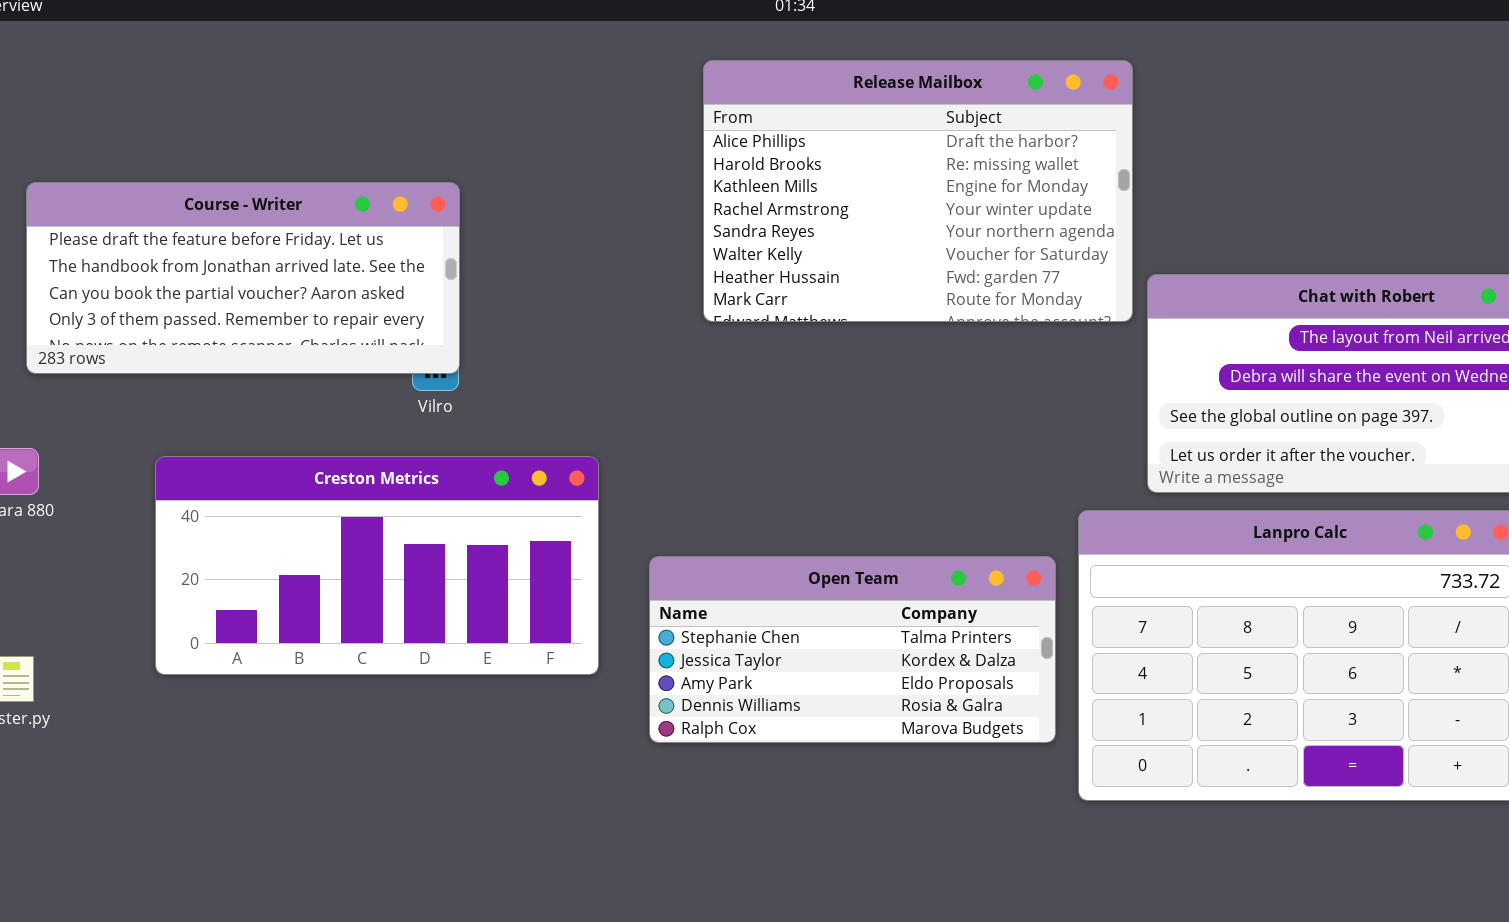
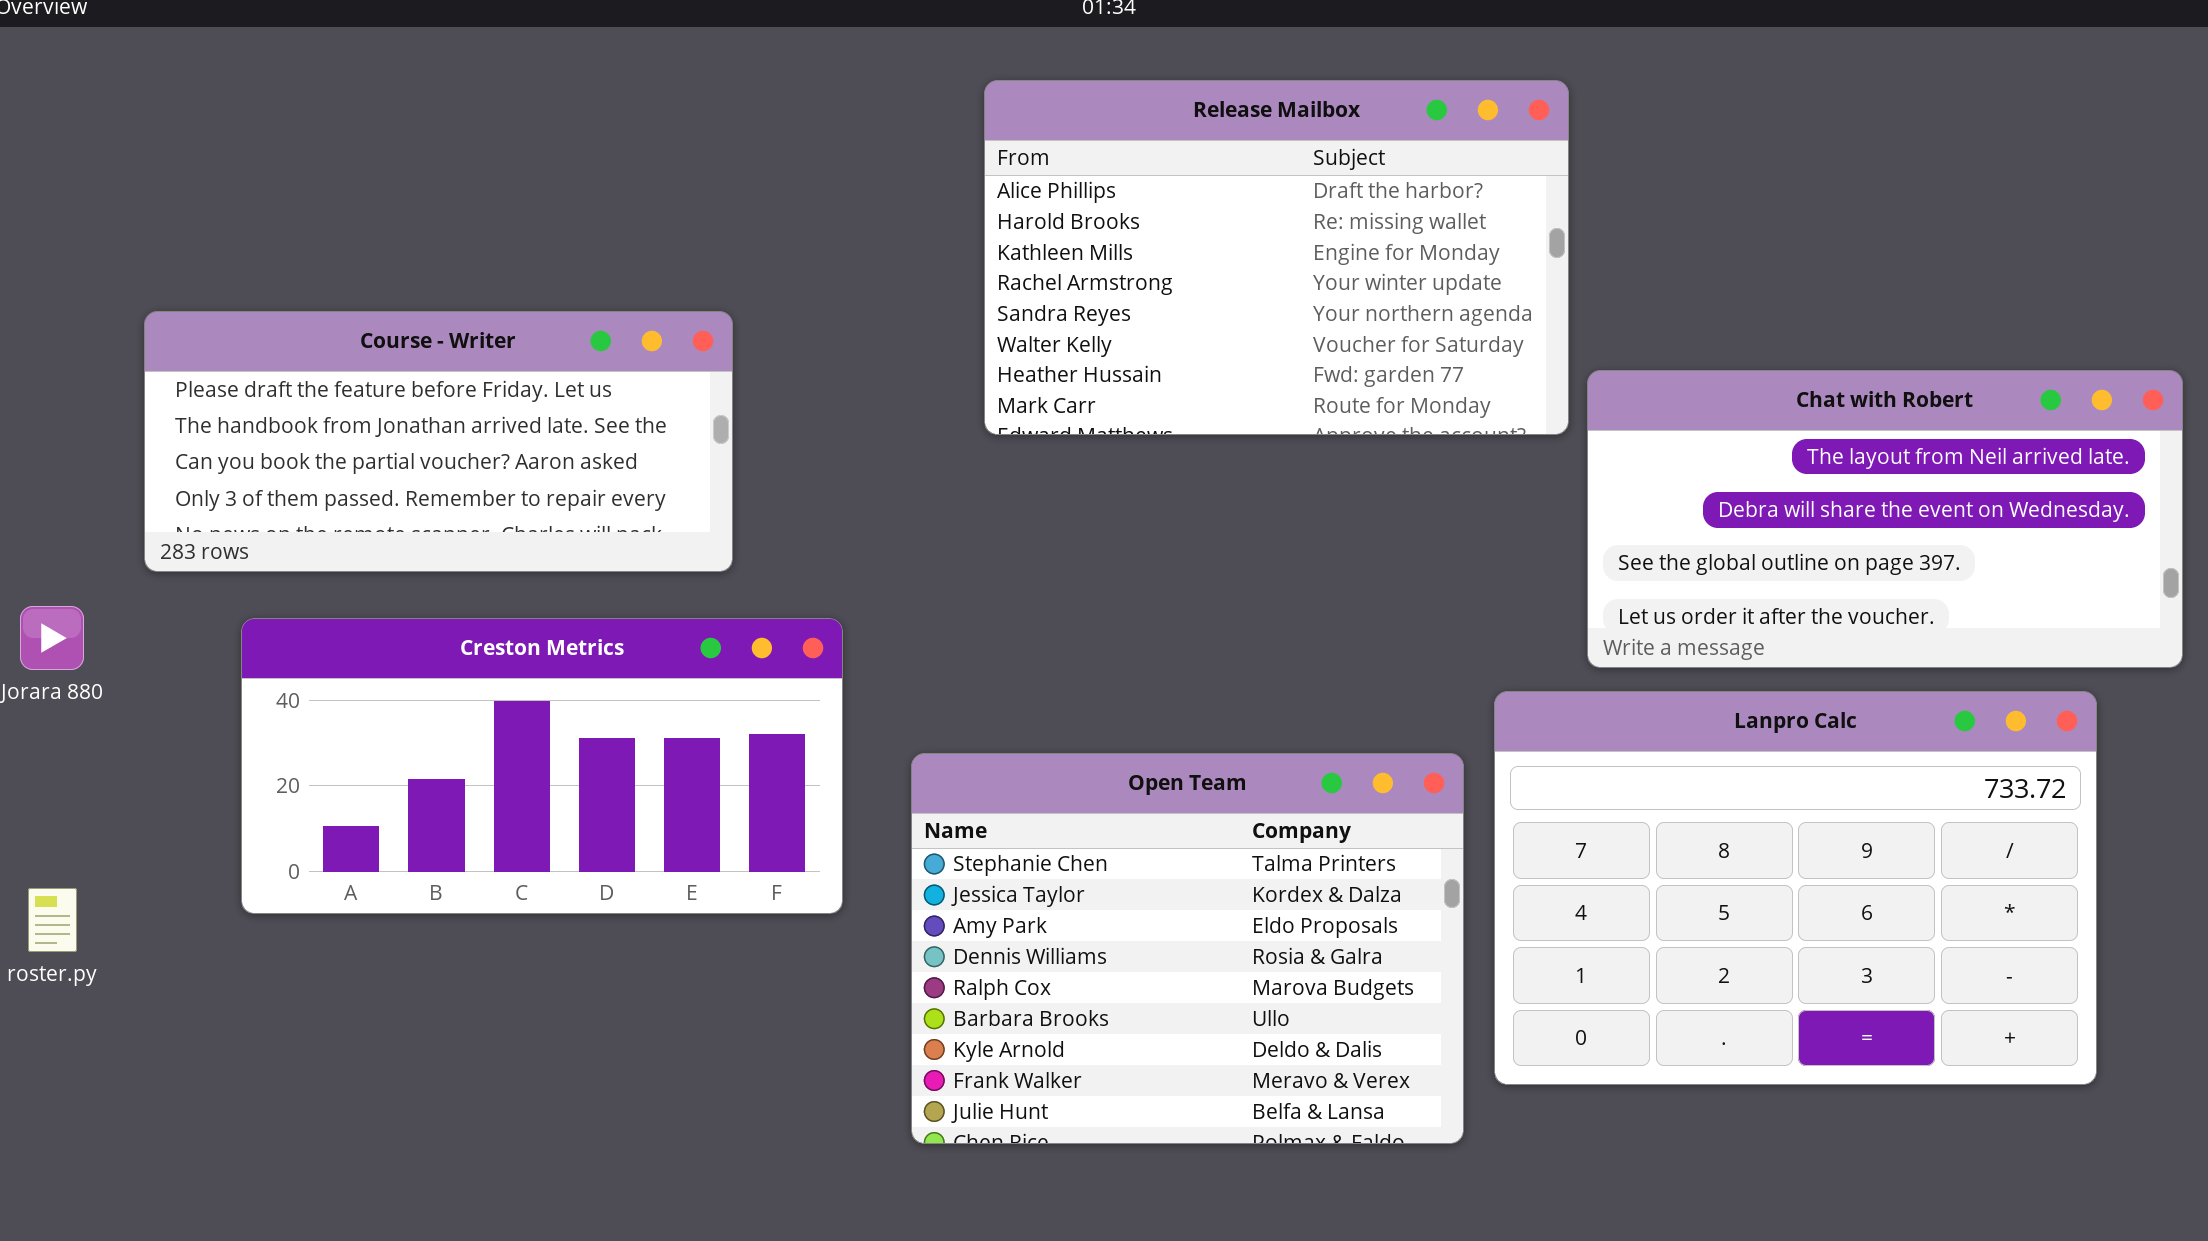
Course - Writer: [26,182,460,374] -> [144,311,733,572], moved
Open Team: [649,556,1056,743] -> [911,753,1464,1144], resized

